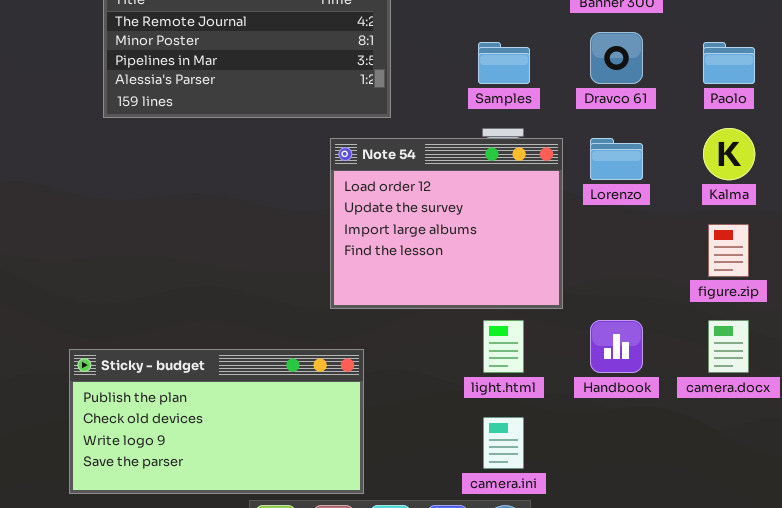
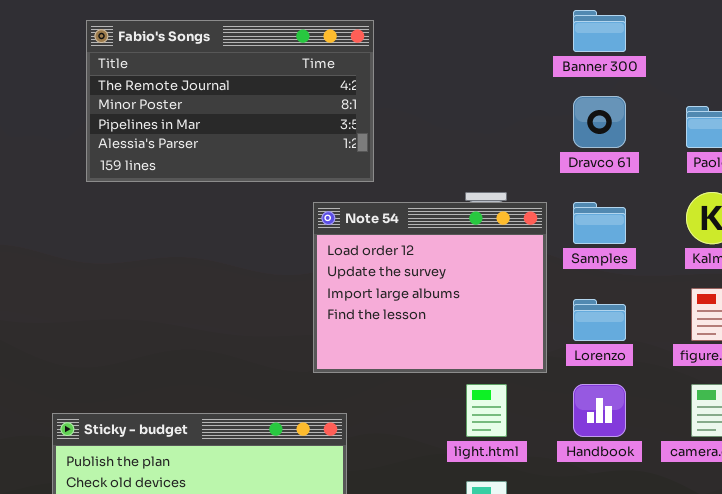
Samples: [478,42,530,84] -> [573,202,626,244], moved
Lorenzo: [590,138,643,180] -> [573,299,626,341], moved

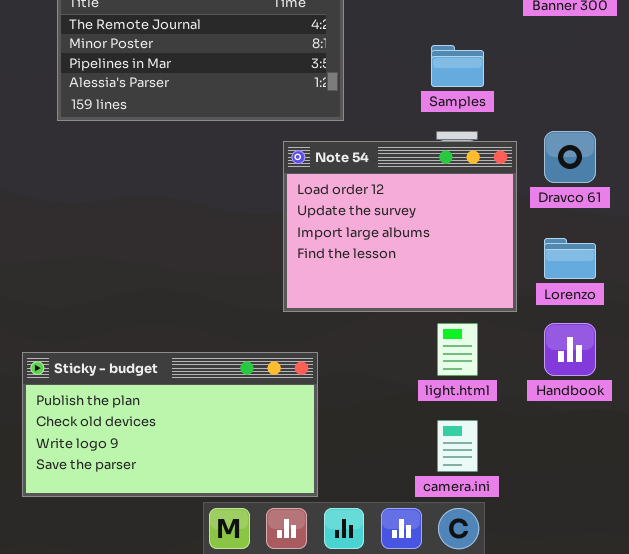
Dravco 61: [573,96,626,148] -> [544,131,596,183], moved
Samples: [573,202,626,244] -> [431,45,484,87], moved

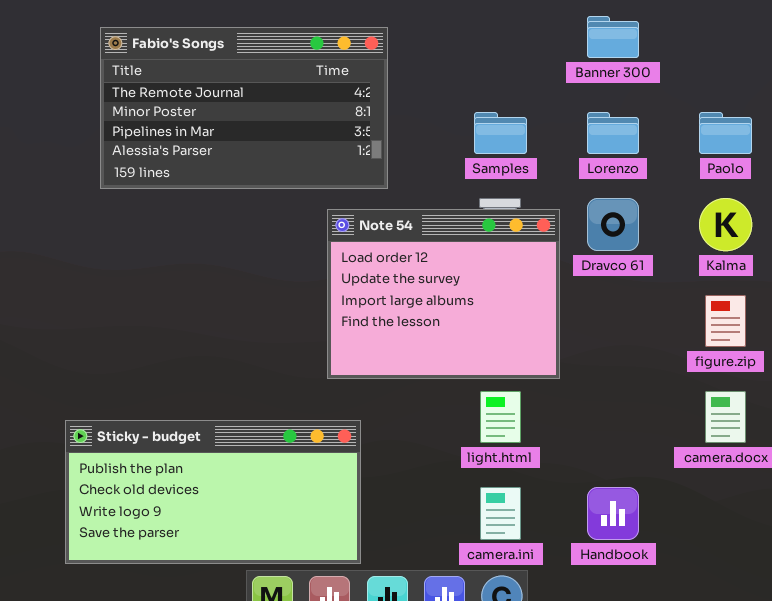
Lorenzo: [544,238,596,279] -> [587,112,639,154], moved
Handbook: [544,323,596,376] -> [587,487,639,540], moved

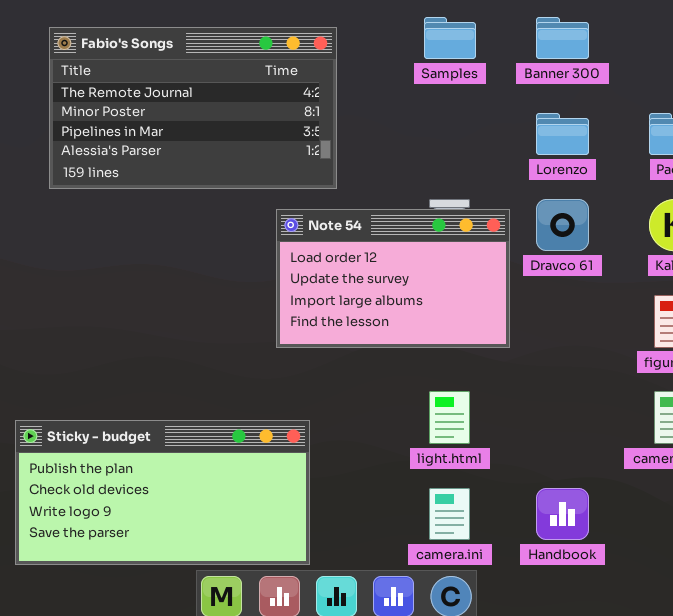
Samples: [474,112,527,154] -> [424,17,476,59], moved
Note 54: [327,209,560,379] -> [276,209,510,348], resized

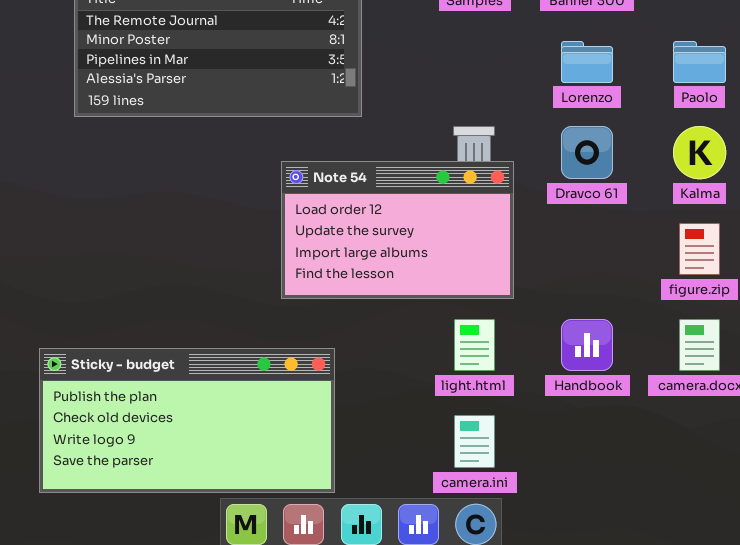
Note 54: [276,209,510,348] -> [281,161,514,299], moved
Handbook: [536,488,589,540] -> [561,319,613,371], moved

